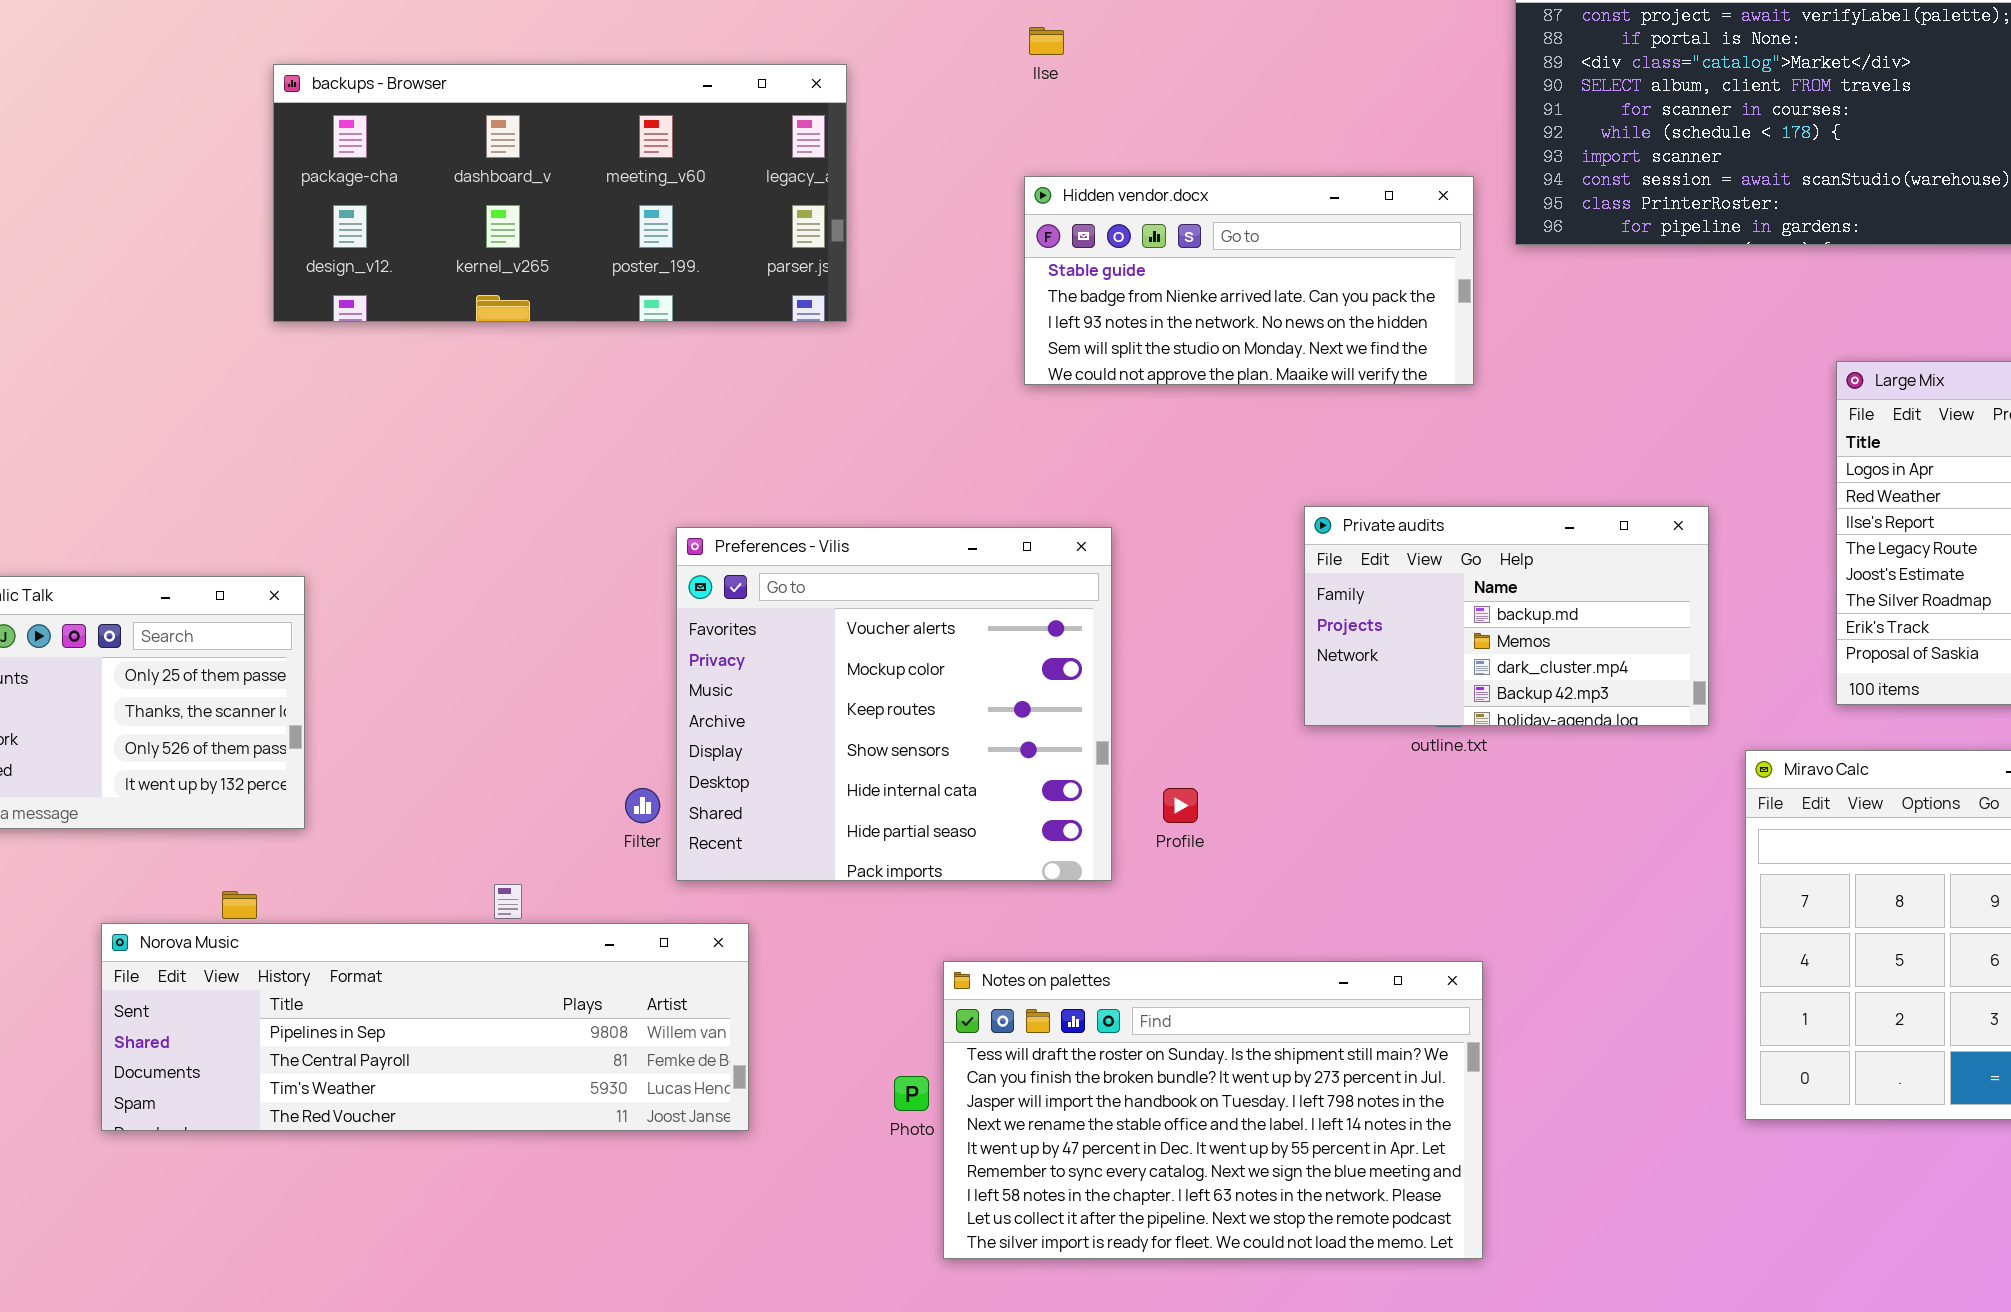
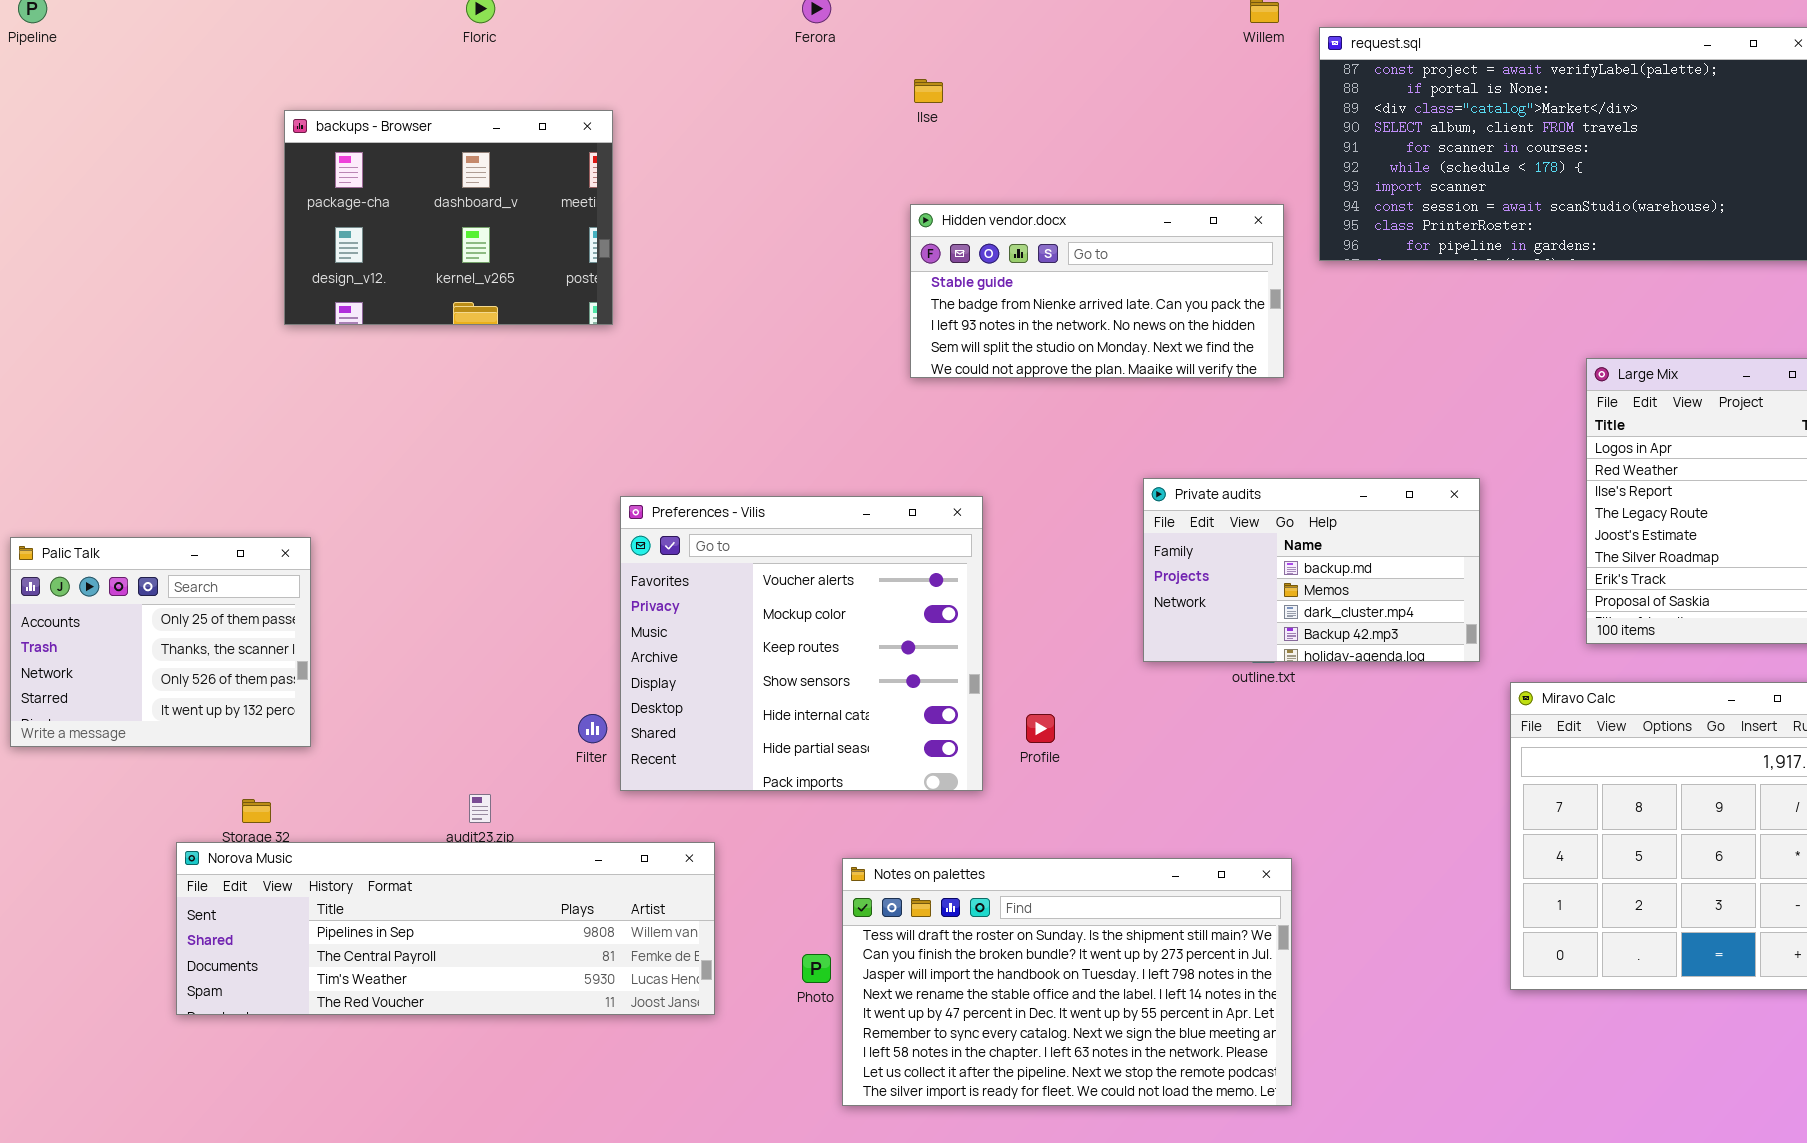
backups - Browser: [273,64,847,322] -> [284,110,613,325], resized
Norova Music: [101,923,749,1131] -> [176,842,715,1015], moved

